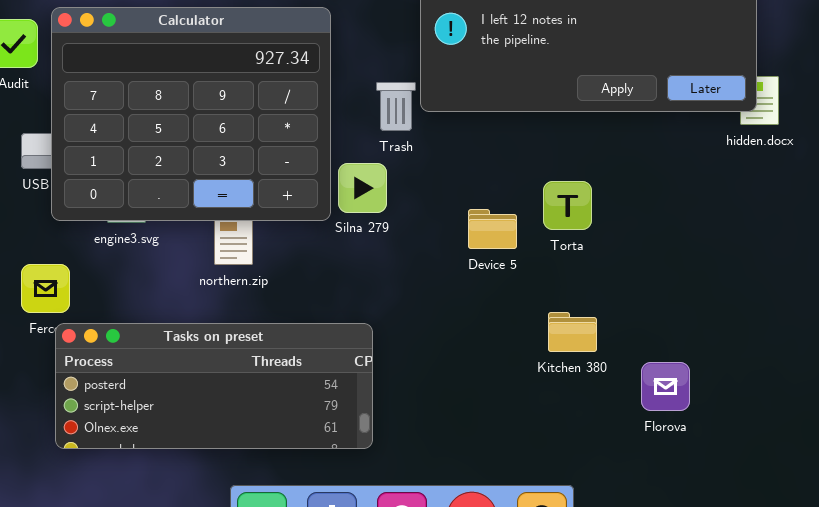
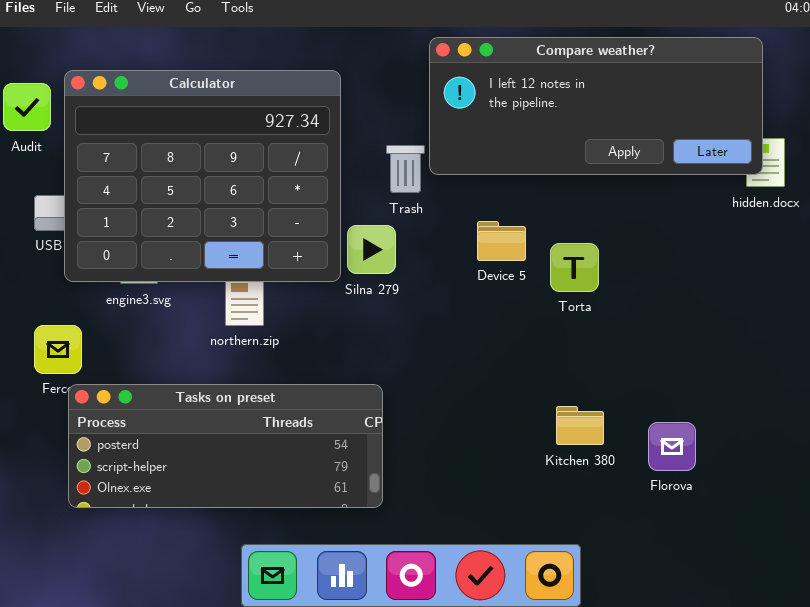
Device 5: [468,209,517,249] -> [477,221,526,261], moved
Kitchen 380: [548,312,597,352] -> [556,406,604,445], moved

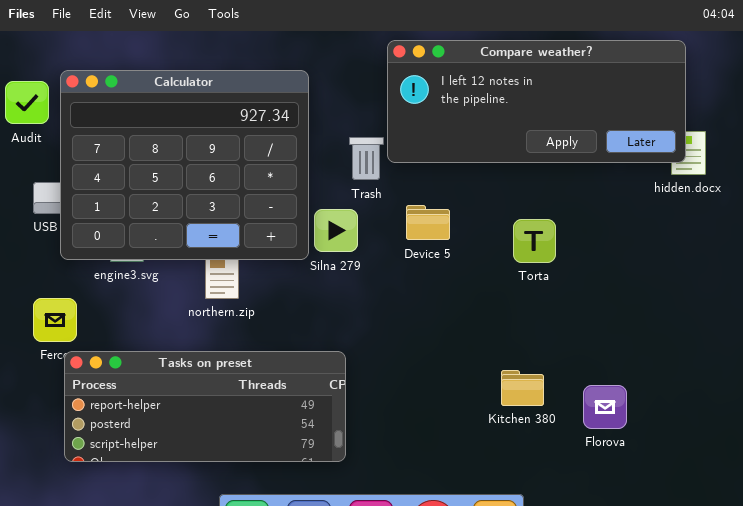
Device 5: [477,221,526,261] -> [406,205,450,240], moved
Torta: [550,243,599,292] -> [513,219,556,263], moved
Tasks on preset: [68,384,383,508] -> [64,351,346,462], scrolled up 1 row

